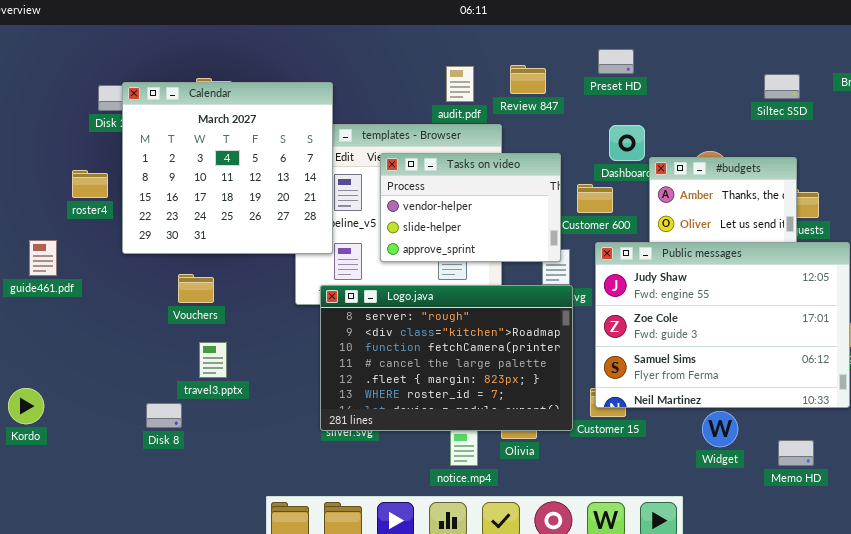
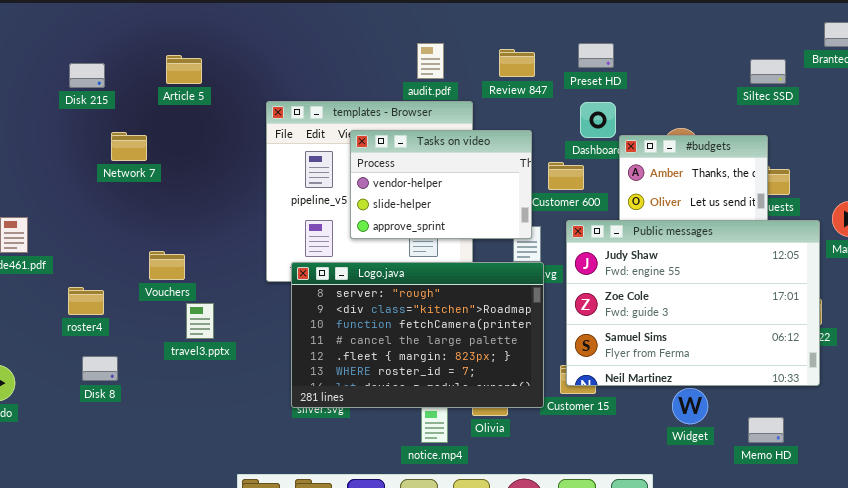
Preset HD: [598,49,634,74] -> [578,43,614,68], moved
Review 847: [510,65,546,94] -> [499,49,535,77], moved
Siltec SSD: [764,74,800,99] -> [750,59,786,84], moved
Calendar: [122,82,333,254] -> none, closed
roster4: [72,170,108,198] -> [68,287,104,315], moved
travel3.pptx: [199,342,227,378] -> [186,303,214,339], moved
Disk 8: [146,403,182,428] -> [82,356,118,381], moved

